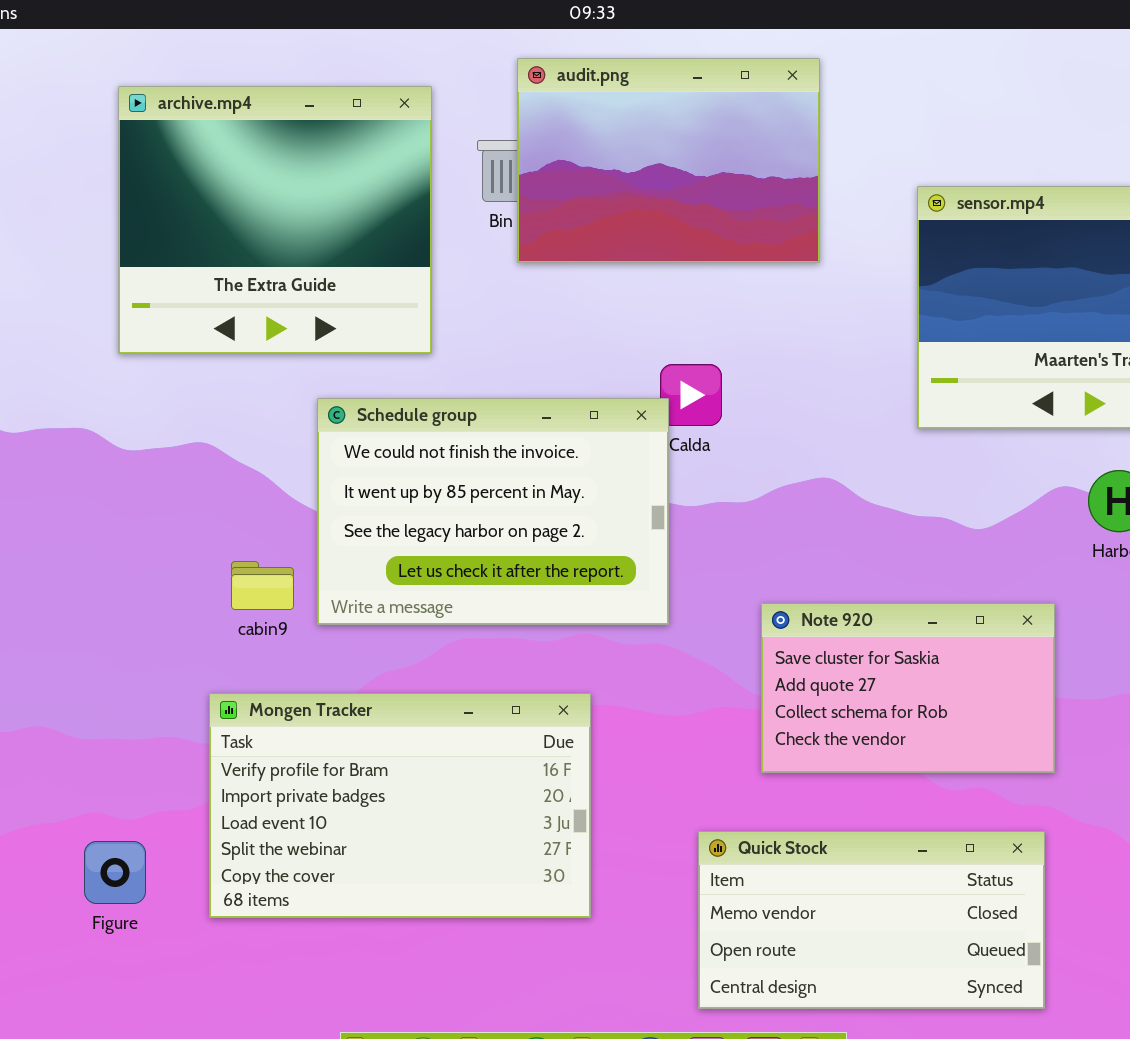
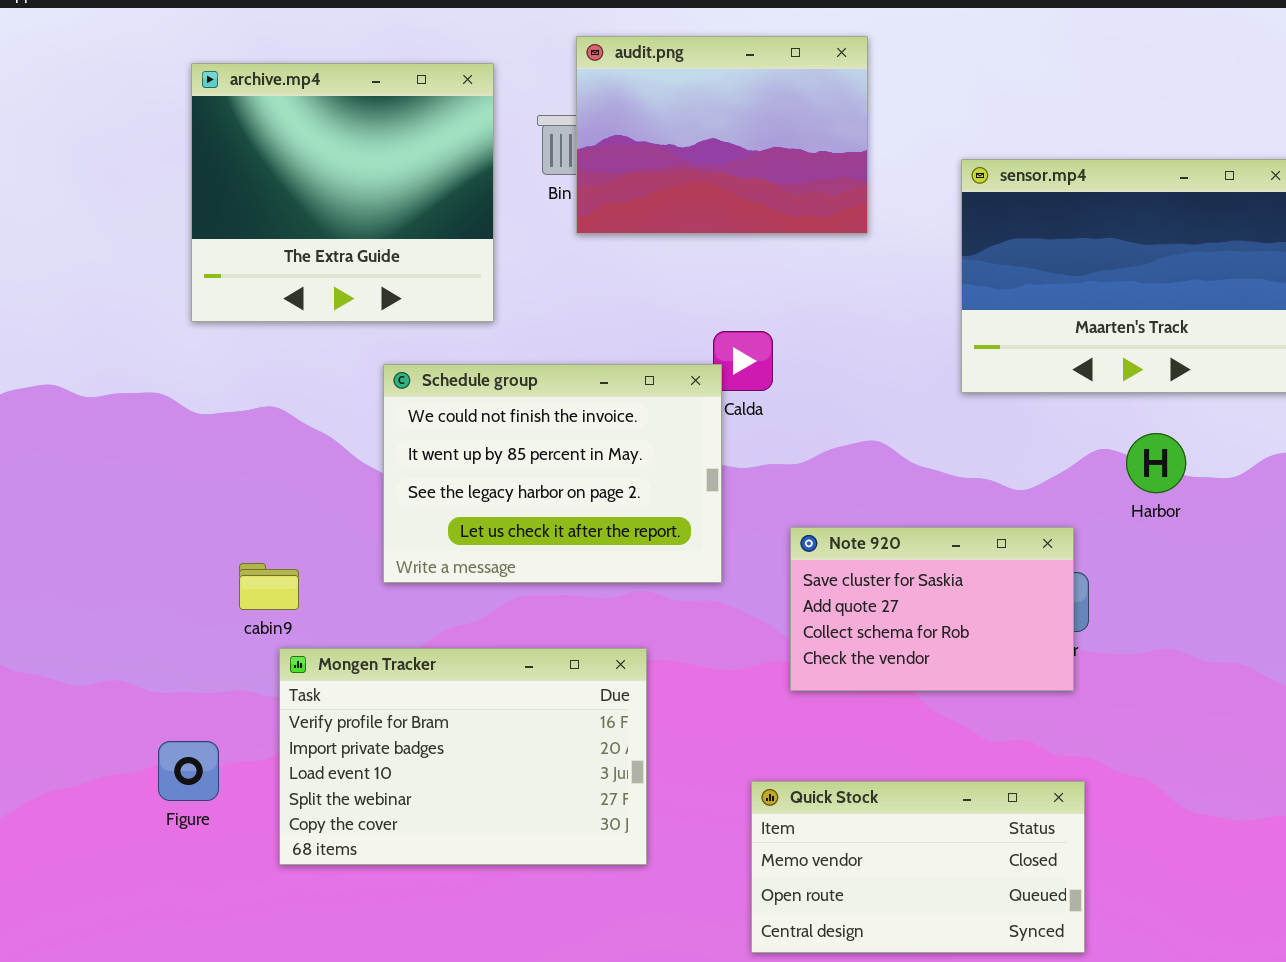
cabin9: [231,561,294,610] -> [239,563,299,610], moved
Note 920: [761,603,1055,773] -> [790,527,1074,691], moved
Figure: [84,841,146,904] -> [158,741,219,801], moved

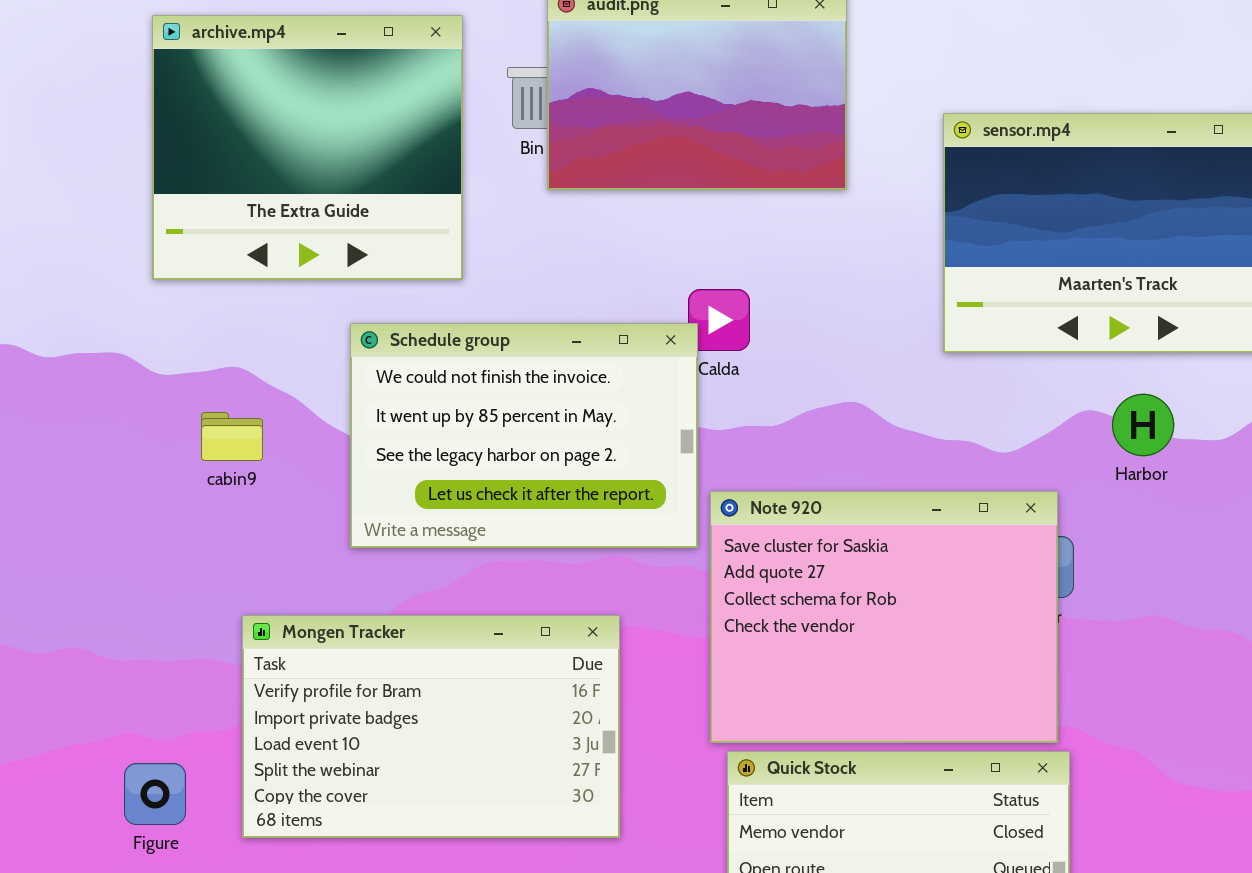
Note 920: [790,527,1074,691] -> [710,491,1058,743], resized
cabin9: [239,563,299,610] -> [201,412,263,461], moved
Figure: [158,741,219,801] -> [124,763,186,825], moved

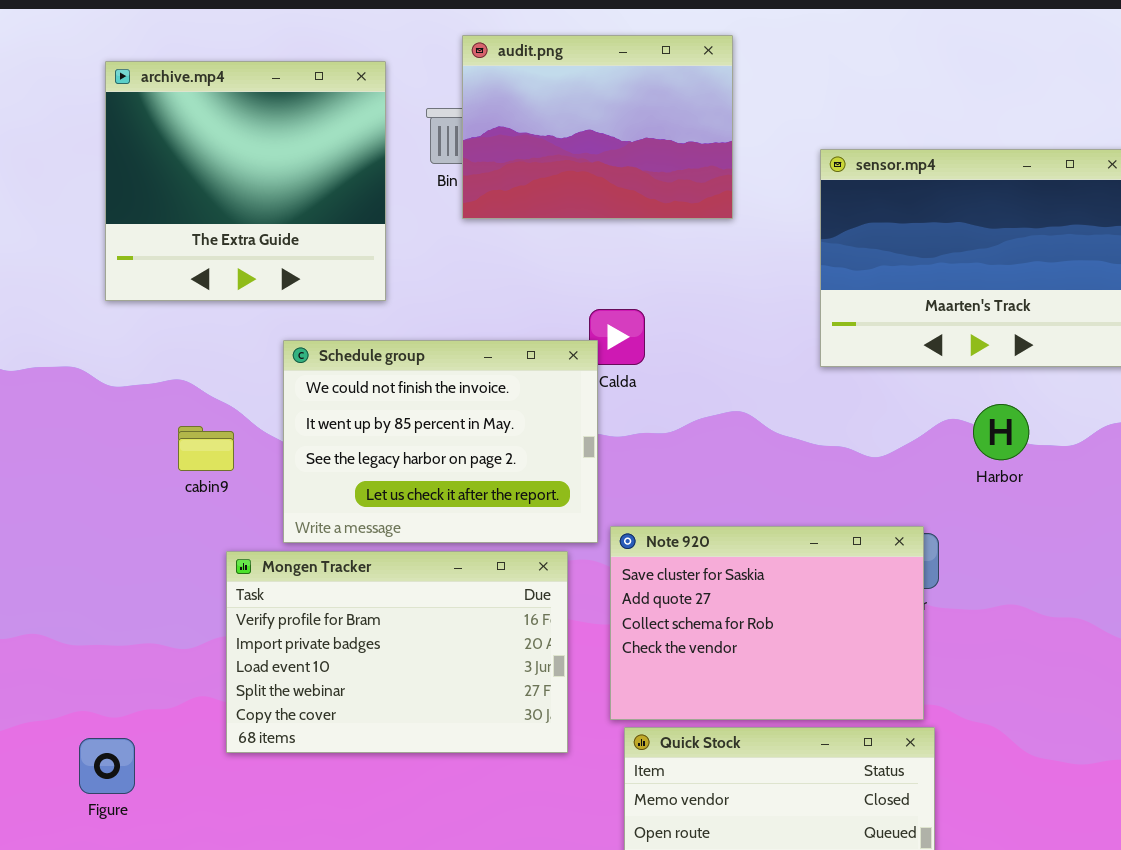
cabin9: [201,412,263,461] -> [178,426,234,471], moved
Note 920: [710,491,1058,743] -> [610,526,924,720], resized
Mongen Tracker: [242,615,620,838] -> [226,551,568,753], moved

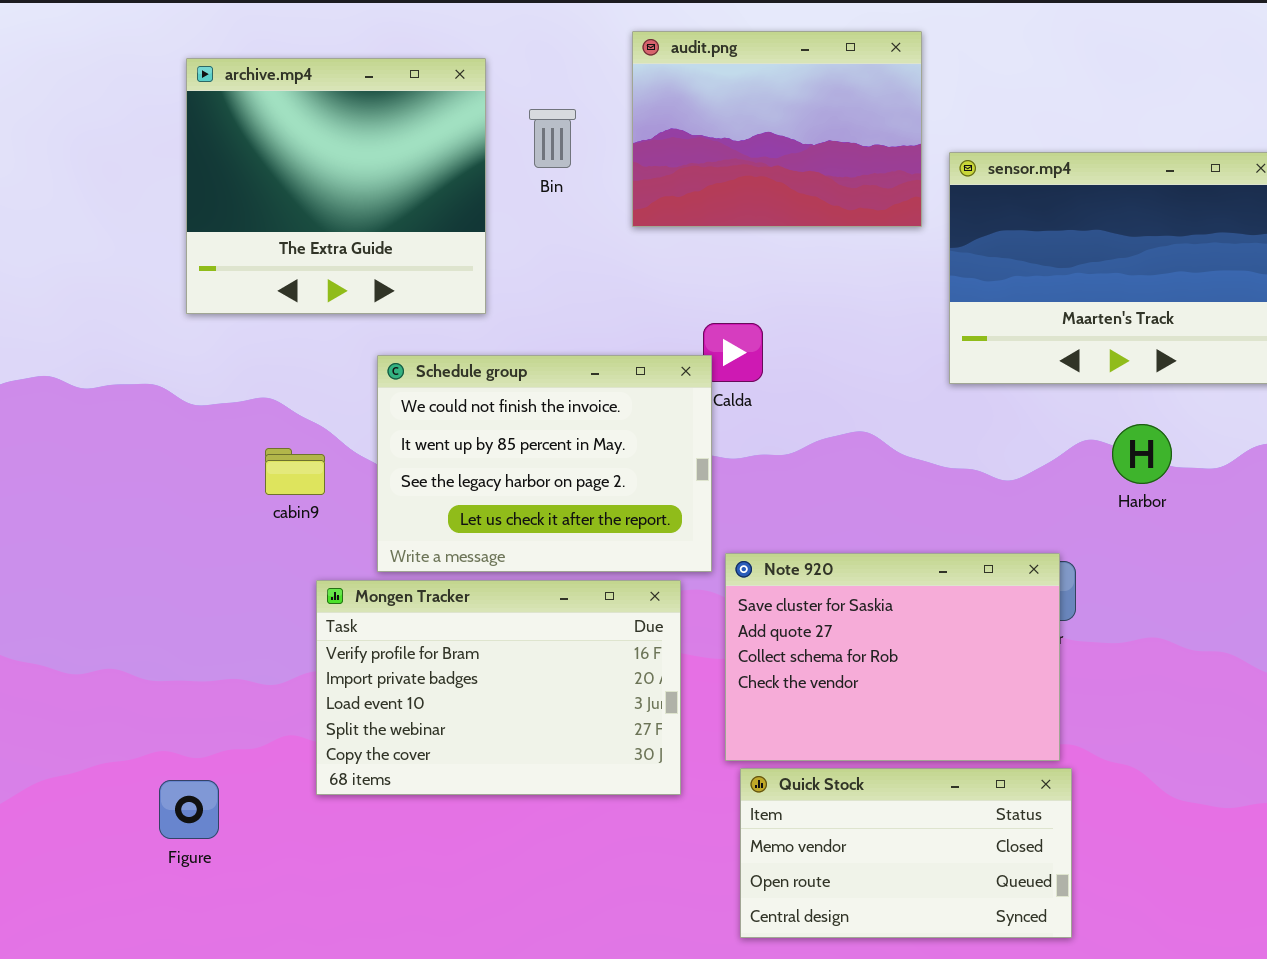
audit.png: [462,35,733,219] -> [632,31,922,227], moved

